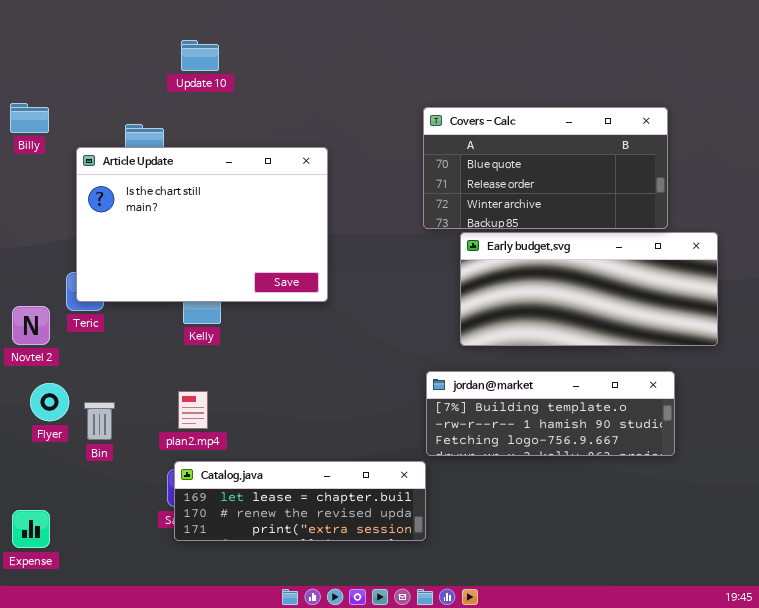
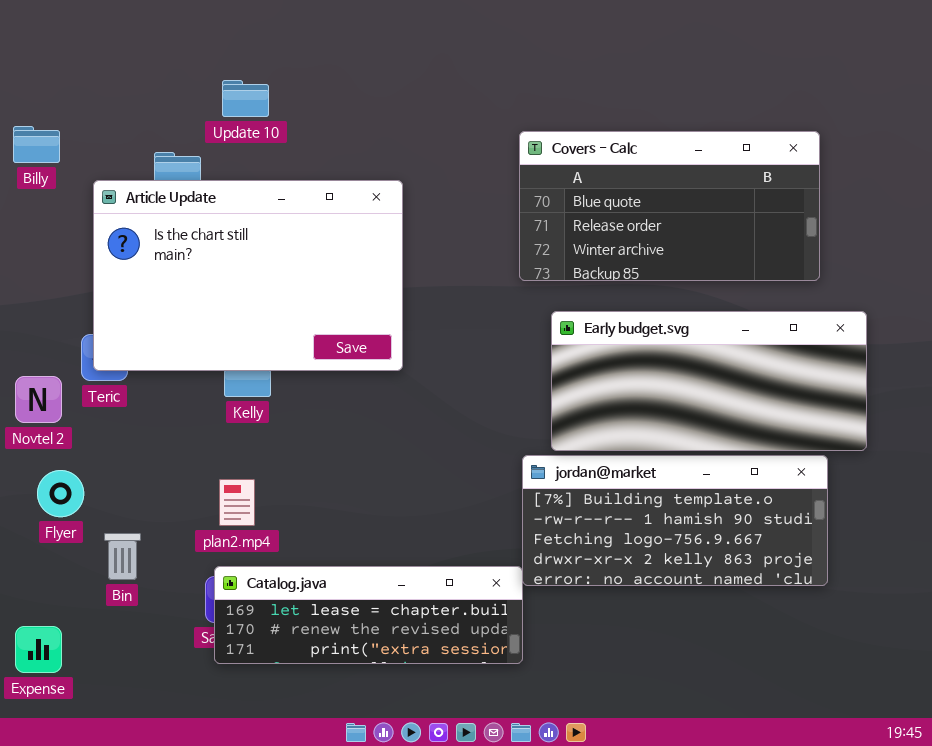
Update 10: [181,40,219,71] -> [222,80,269,117], moved
Early budget.svg: [460,232,718,346] -> [551,311,867,451], moved
jordan@market: [426,371,675,456] -> [522,455,828,586], resized
Bin: [84,402,115,440] -> [104,533,141,580], moved

